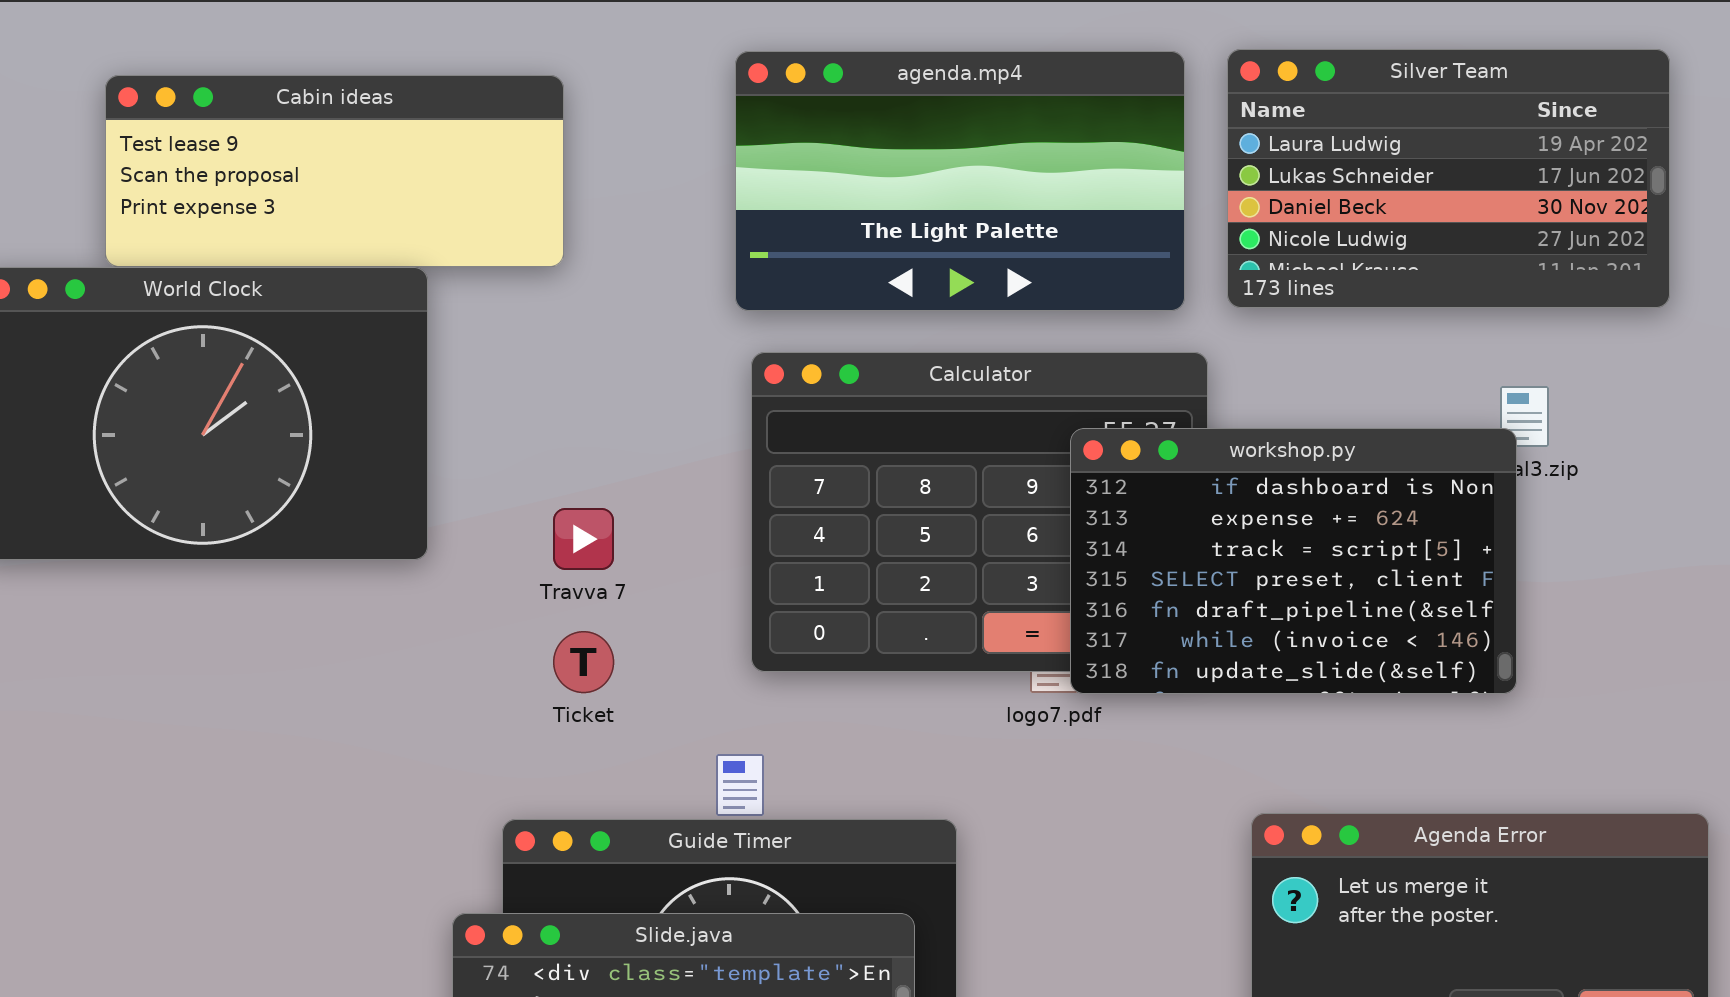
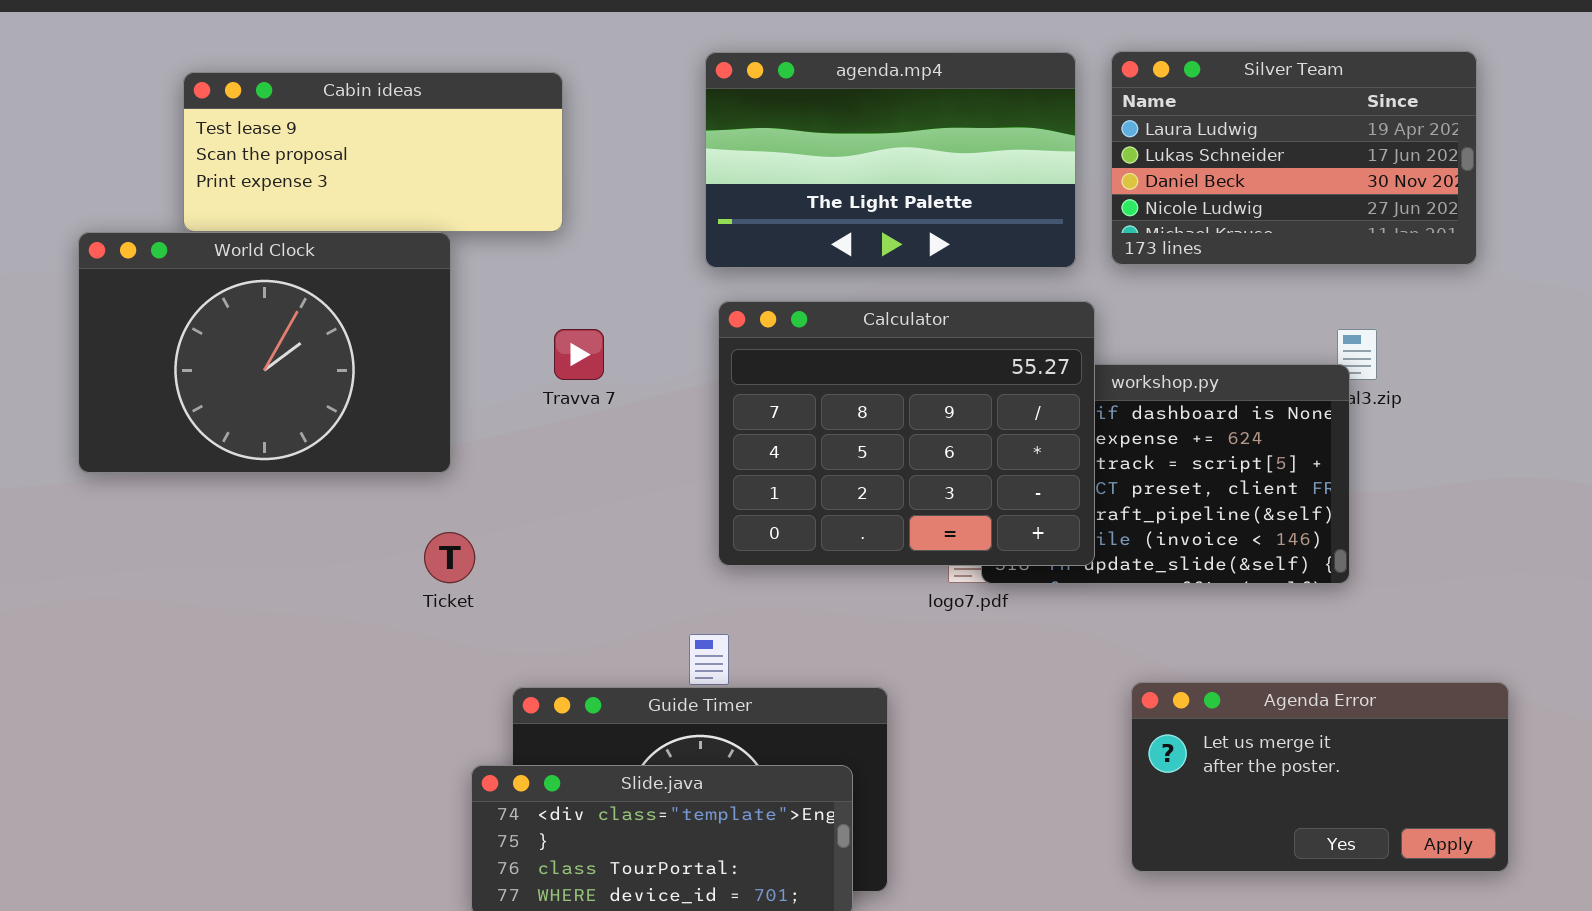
Calculator: [751,352,1208,672] -> [718,301,1095,566], raised
Travva 7: [553,508,614,570] -> [554,329,604,380], moved
Ticket: [553,631,614,693] -> [424,532,475,583], moved

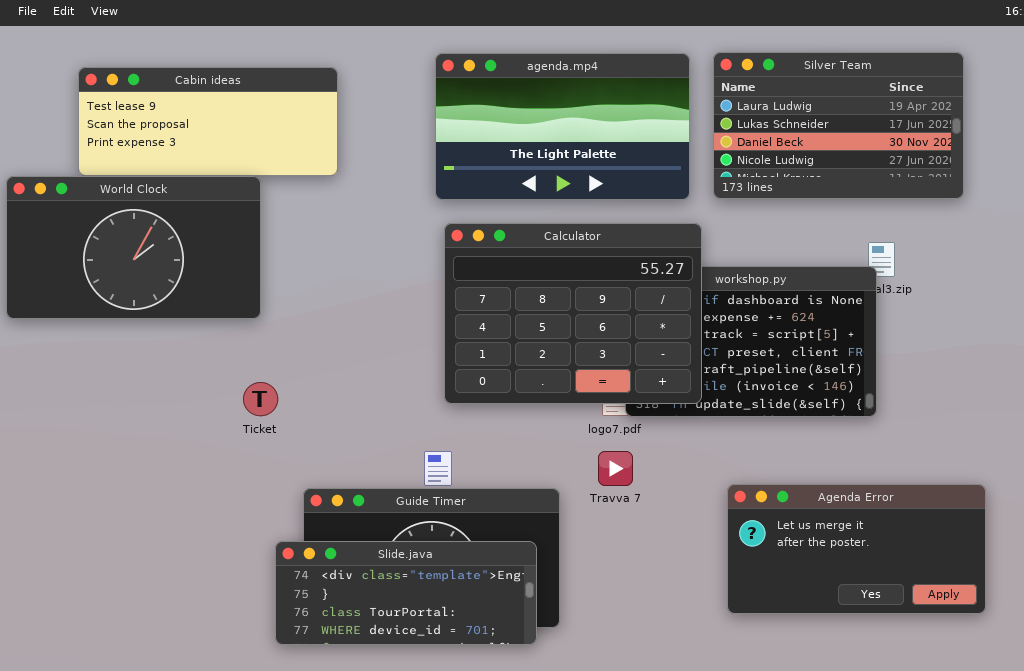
World Clock: [78,232,451,473] -> [6,176,261,319], resized
Travva 7: [554,329,604,380] -> [598,451,633,486], moved

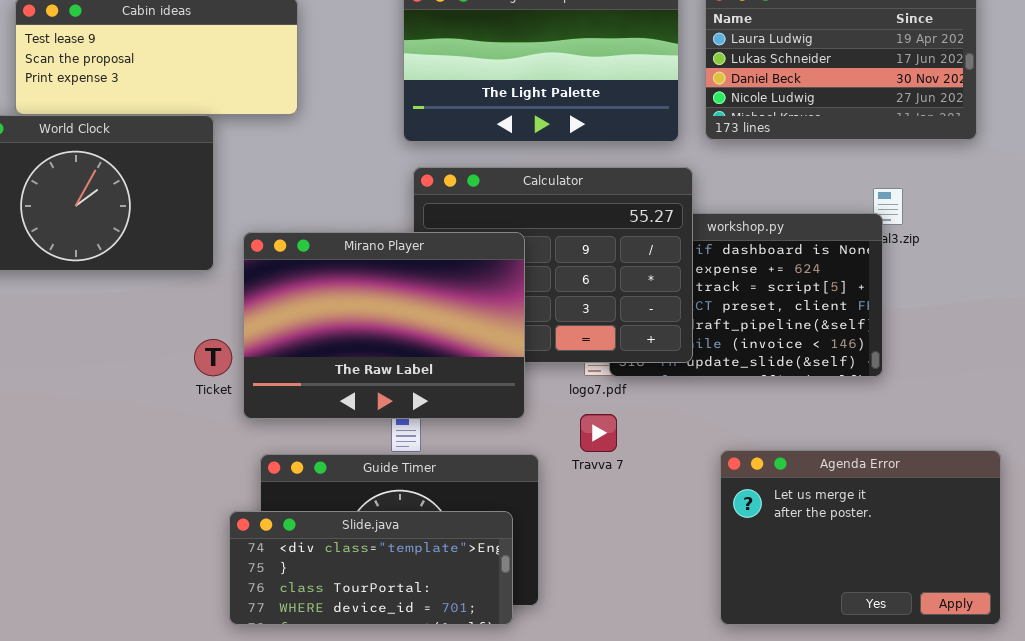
Mirano Player: none -> [243,232,525,419], opened
Agenda Error: [727,484,986,614] -> [720,450,1001,625], resized

